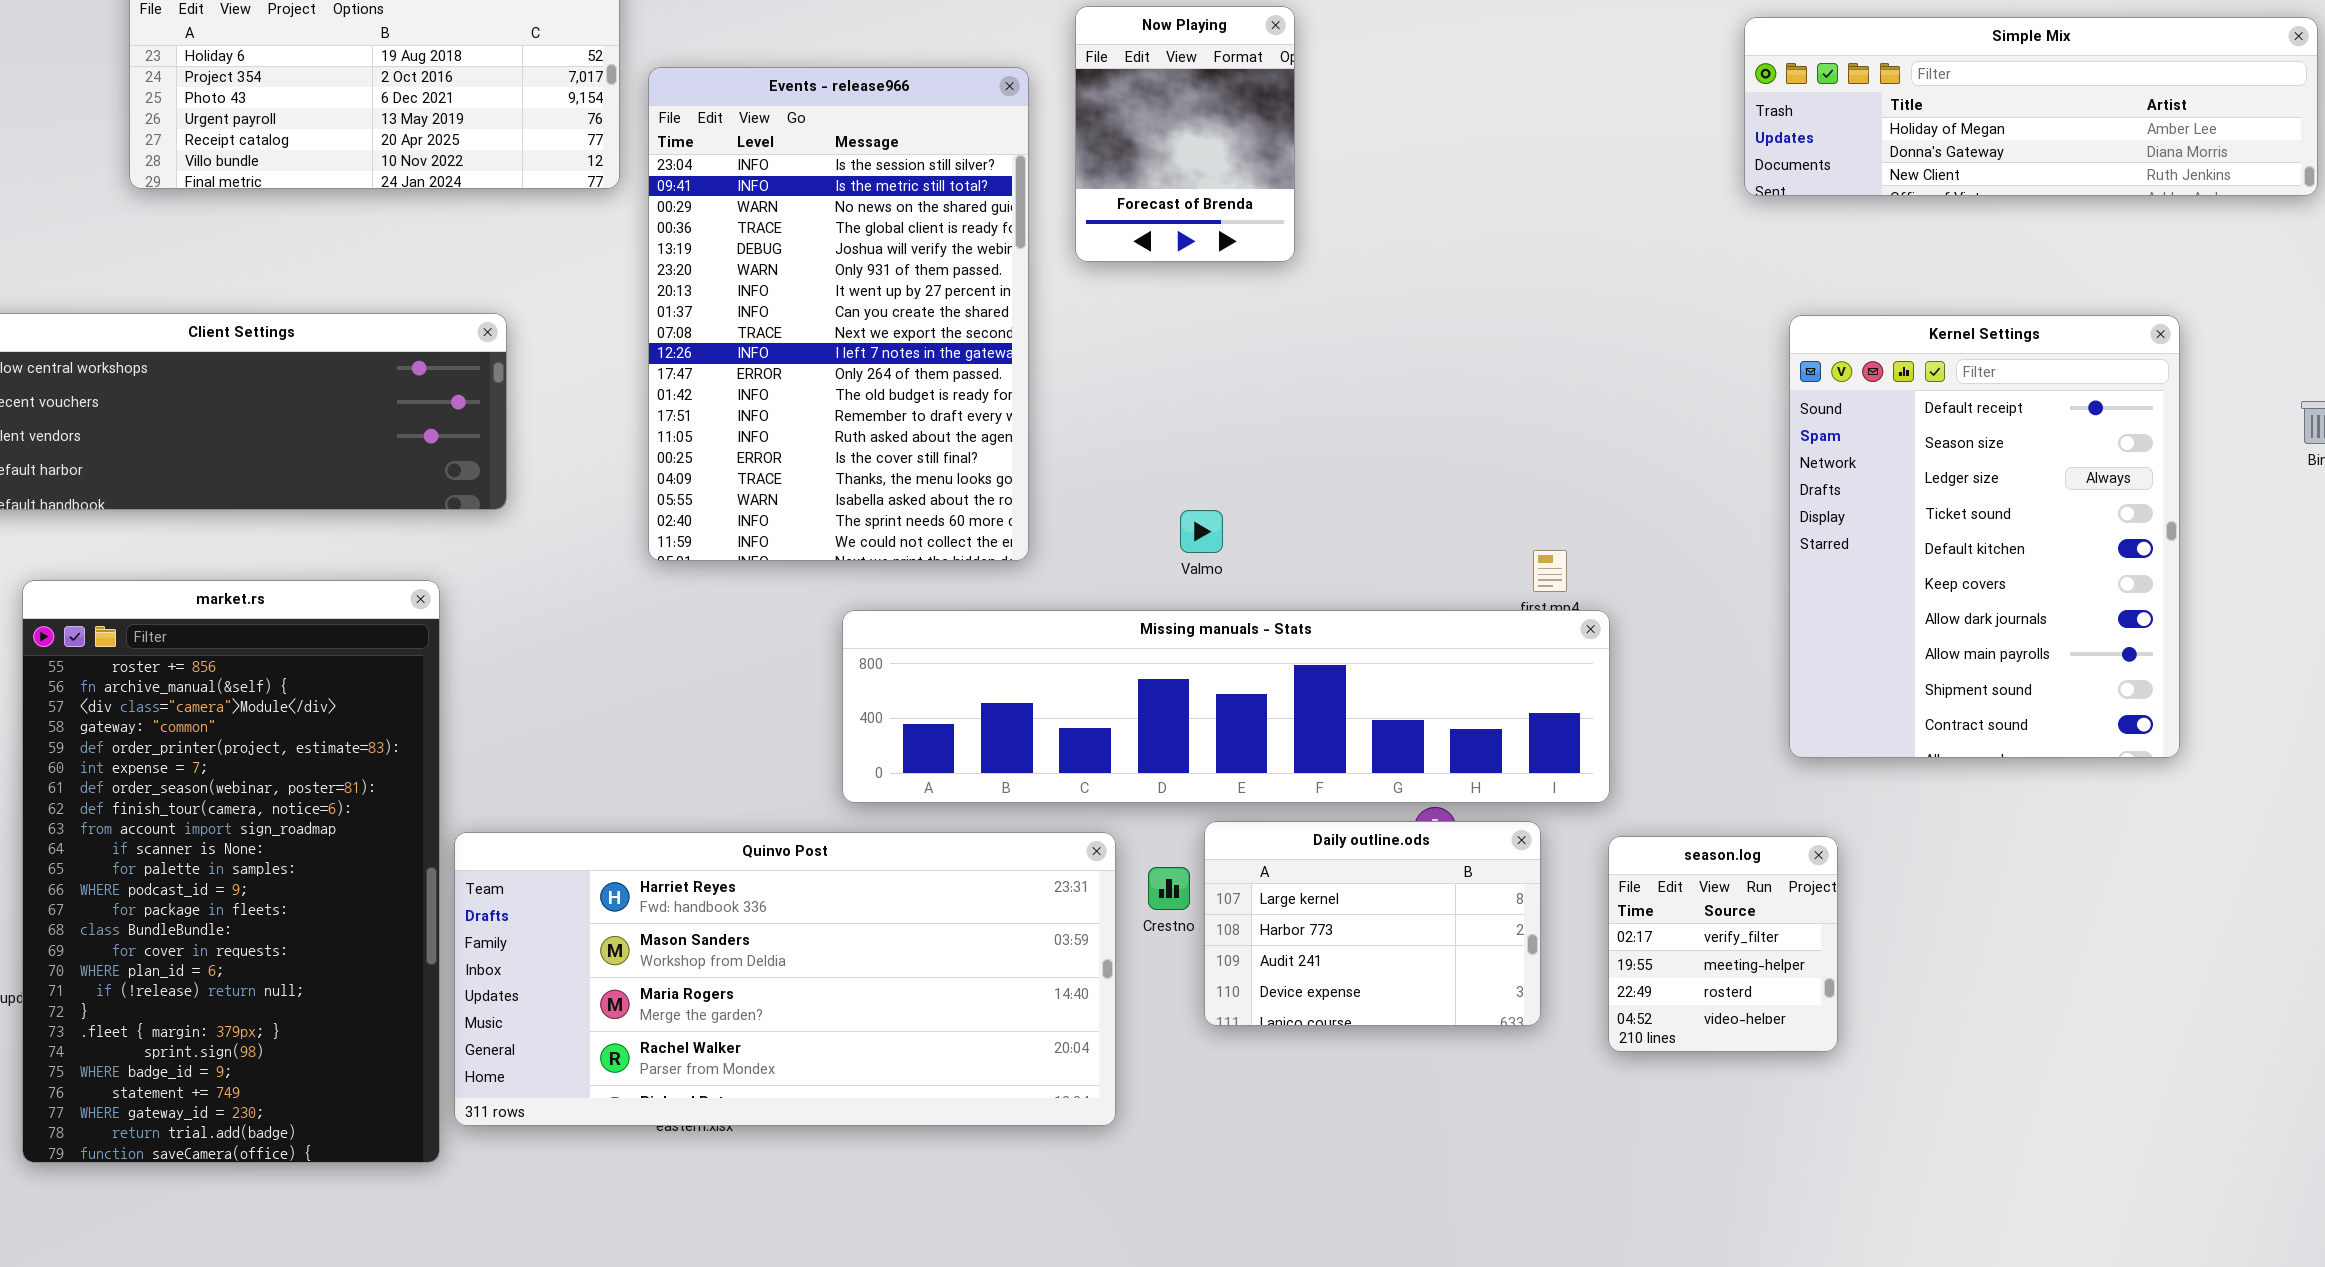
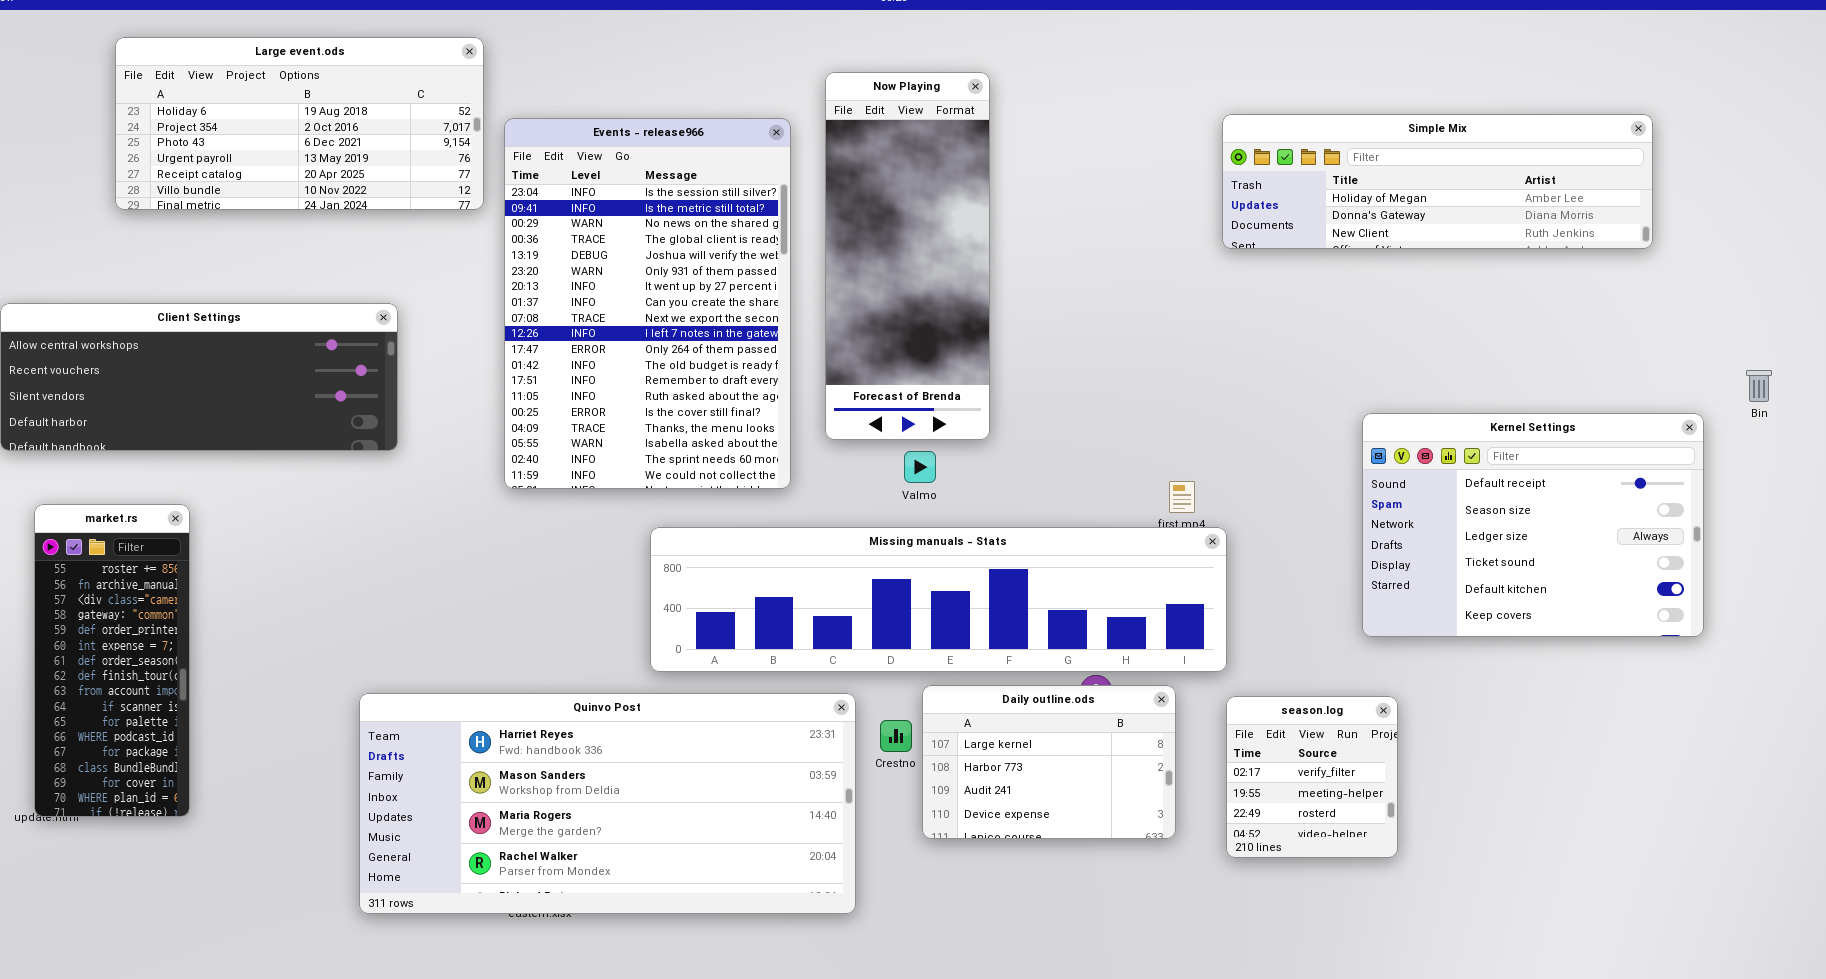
Now Playing: [1075,6,1295,262] -> [825,72,990,440], resized
Simple Mix: [1744,17,2318,196] -> [1222,114,1653,249], moved
Kernel Settings: [1789,315,2180,758] -> [1362,413,1704,637], resized
market.rs: [22,580,440,1163] -> [34,504,190,817], resized

